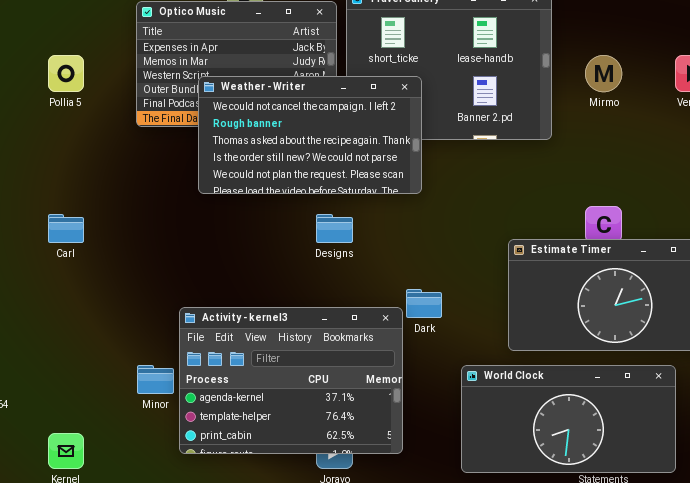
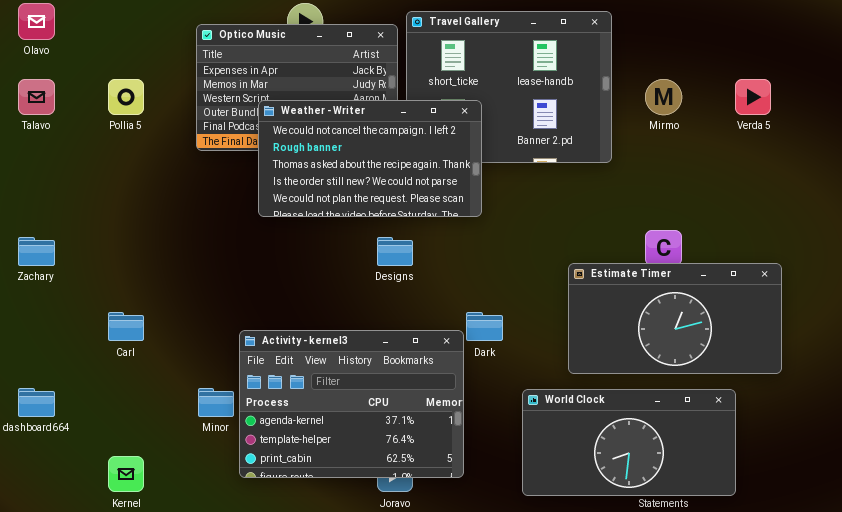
Carl: [48,214,84,243] -> [108,312,144,341], moved

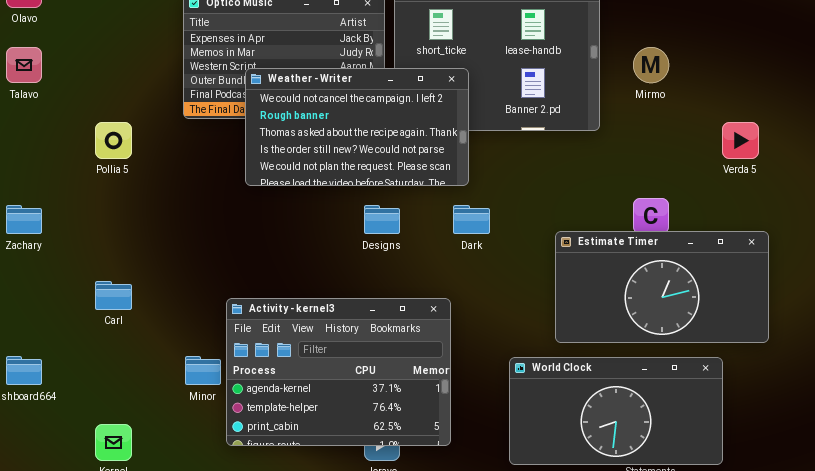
Pollia 5: [108,79,144,115] -> [95,122,132,159], moved
Verda 5: [735,79,771,115] -> [722,122,759,159], moved
Dark: [466,312,503,341] -> [453,205,490,234], moved

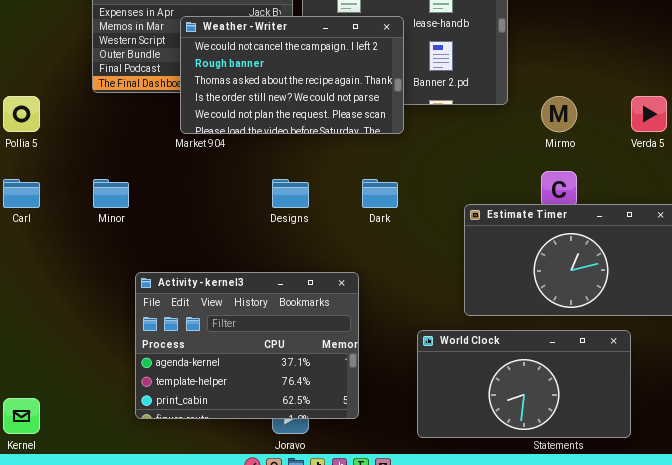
Mirmo: [633,47,669,83] -> [541,96,577,132], moved
Weather - Writer: [245,68,469,186] -> [180,16,404,134], moved
Carl: [95,281,132,310] -> [3,179,40,208], moved
Minor: [185,356,221,385] -> [93,179,129,208], moved

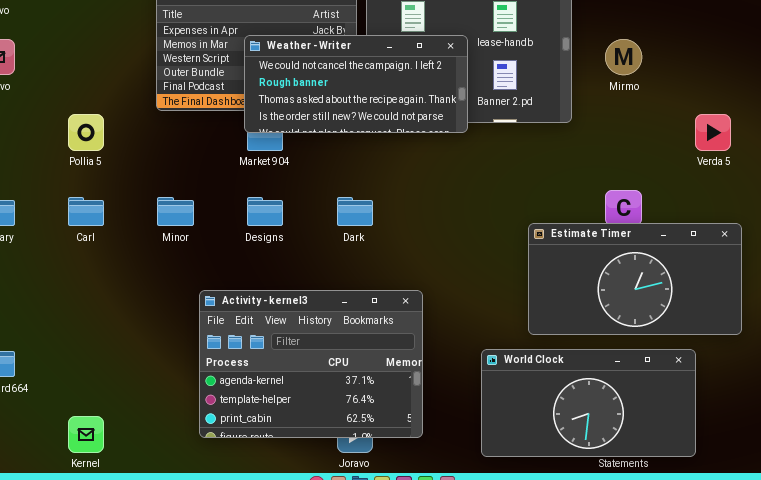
Weather - Writer: [180,16,404,134] -> [244,35,468,133], resized
Mirmo: [541,96,577,132] -> [605,39,642,75], moved
Designs: [272,179,309,208] -> [247,197,283,226], moved
Dark: [362,179,398,208] -> [337,197,373,226], moved

